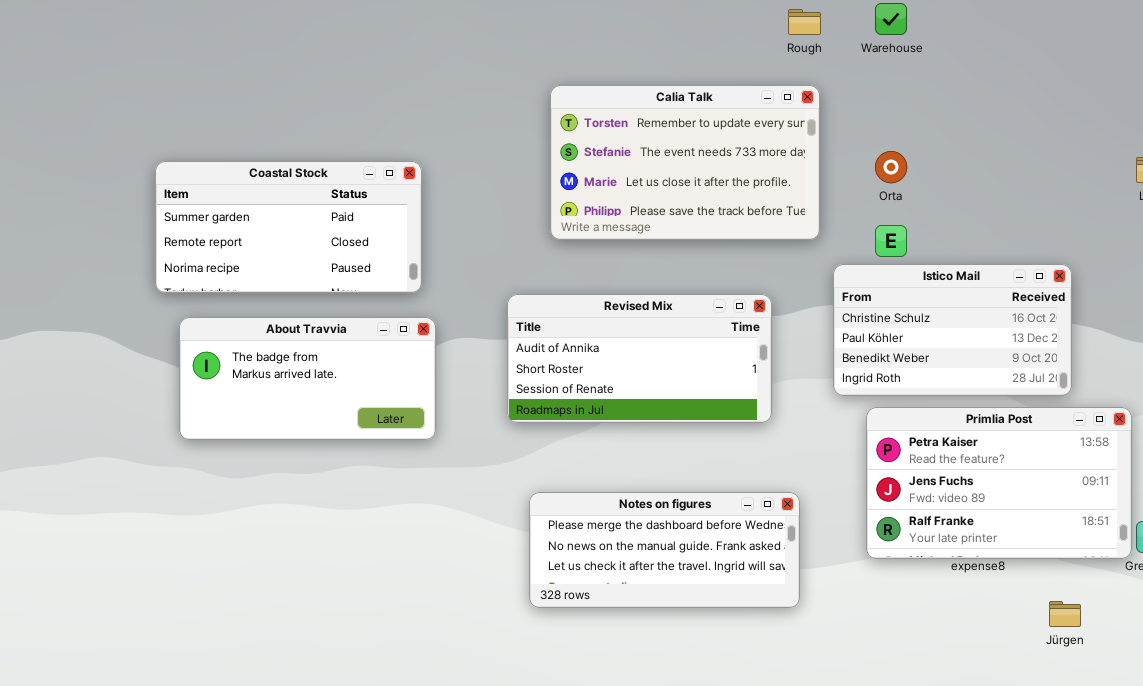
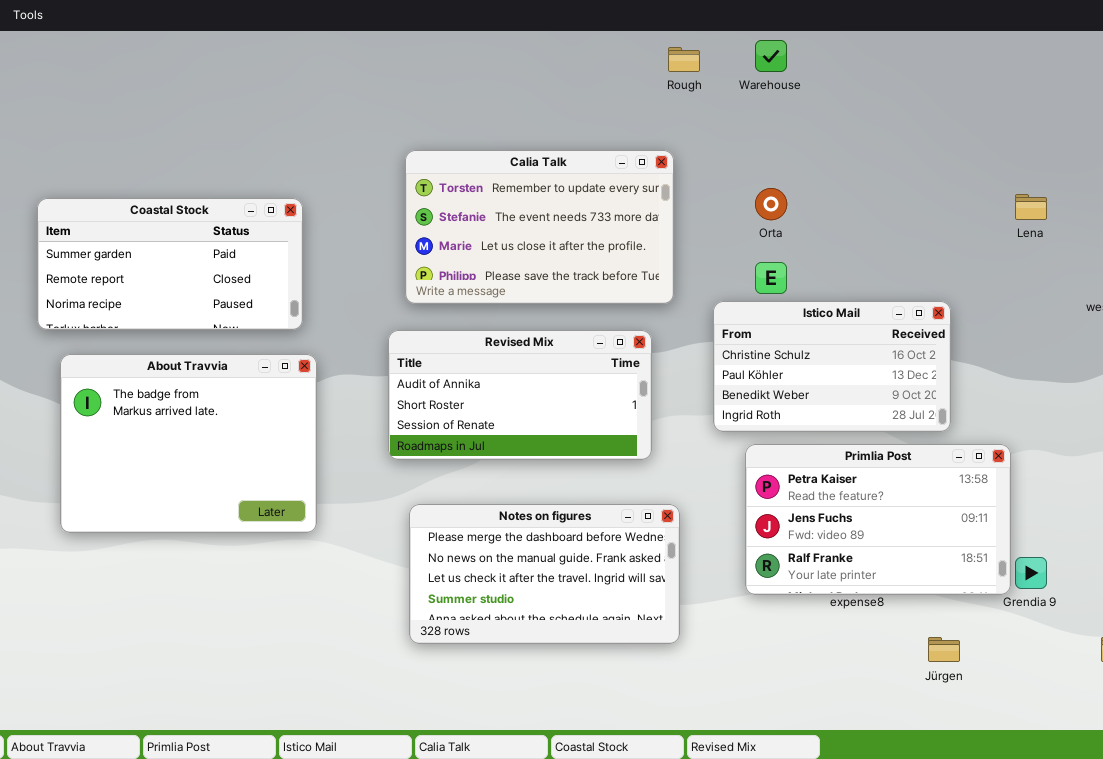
Calia Talk: [550,85,820,240] -> [405,150,674,304], moved
About Travvia: [179,317,436,440] -> [60,354,317,533], resized
Notes on figures: [529,492,800,608] -> [409,504,680,644], resized

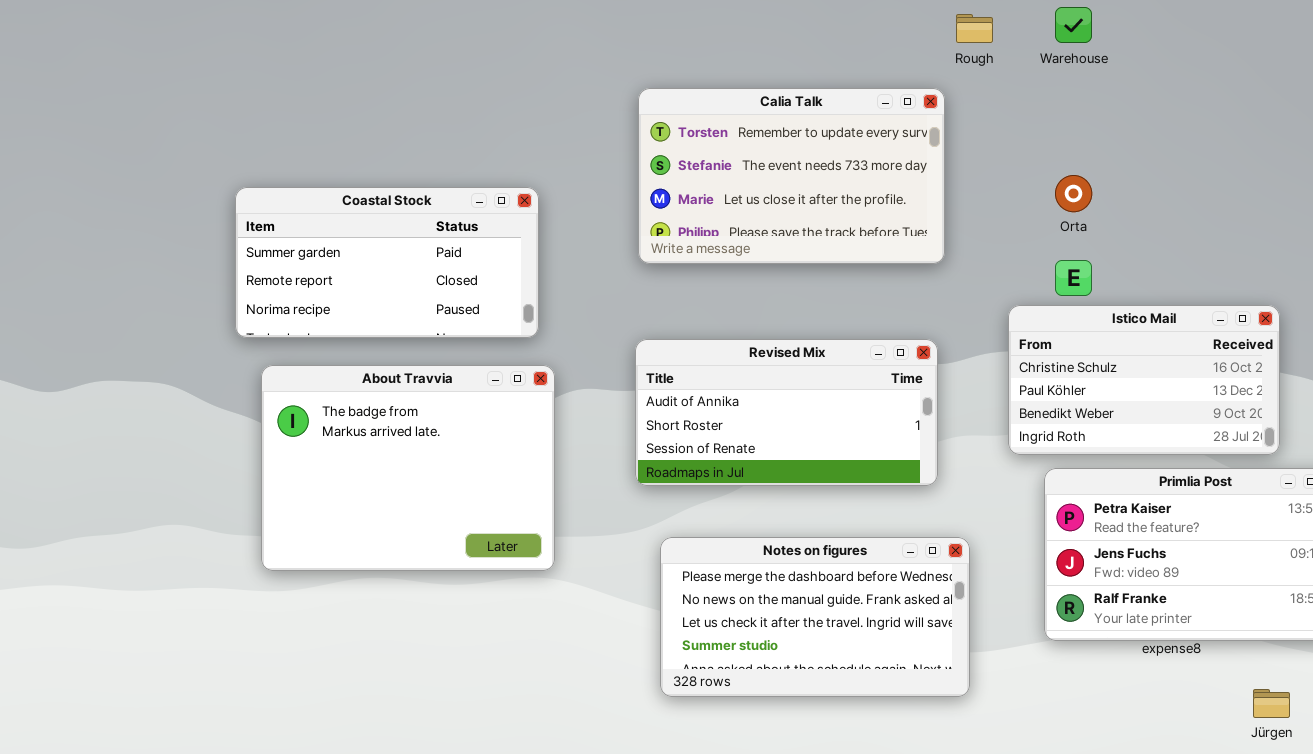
Calia Talk: [405,150,674,304] -> [638,88,945,264], moved

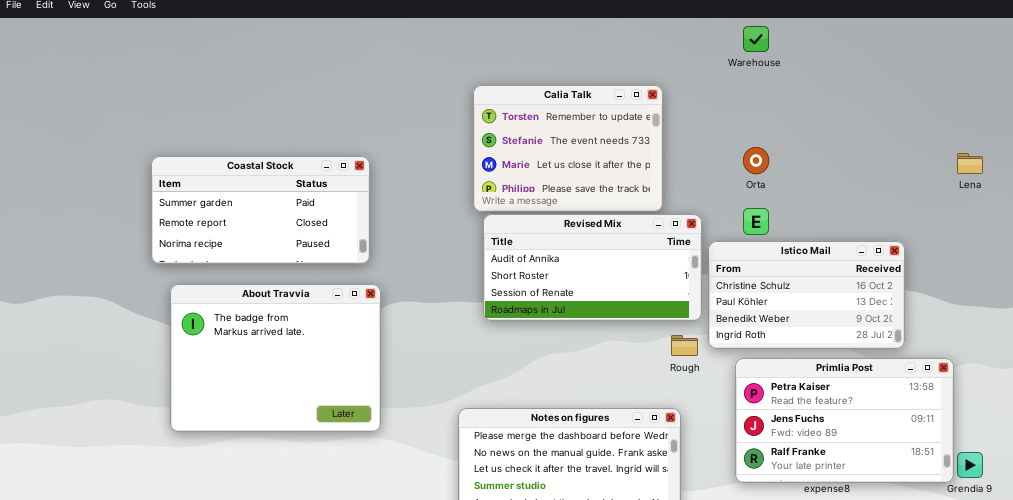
Rough: [956,14,993,43] -> [671,335,698,356], moved
Calia Talk: [638,88,945,264] -> [473,85,663,212], resized
Revised Mix: [635,339,938,486] -> [483,214,702,321], moved

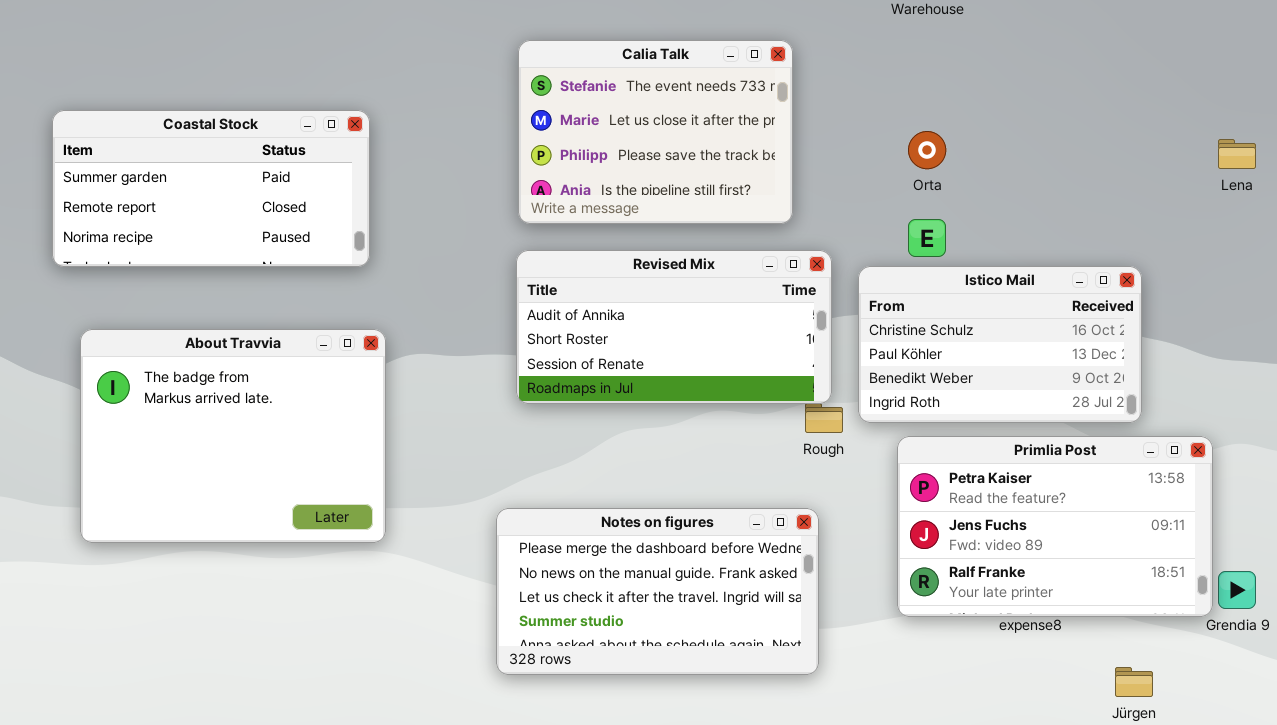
Calia Talk: [473,85,663,212] -> [518,40,793,224], scrolled down 1 row
Coastal Stock: [151,156,370,264] -> [52,110,370,267], moved
Revised Mix: [483,214,702,321] -> [516,250,832,404], moved

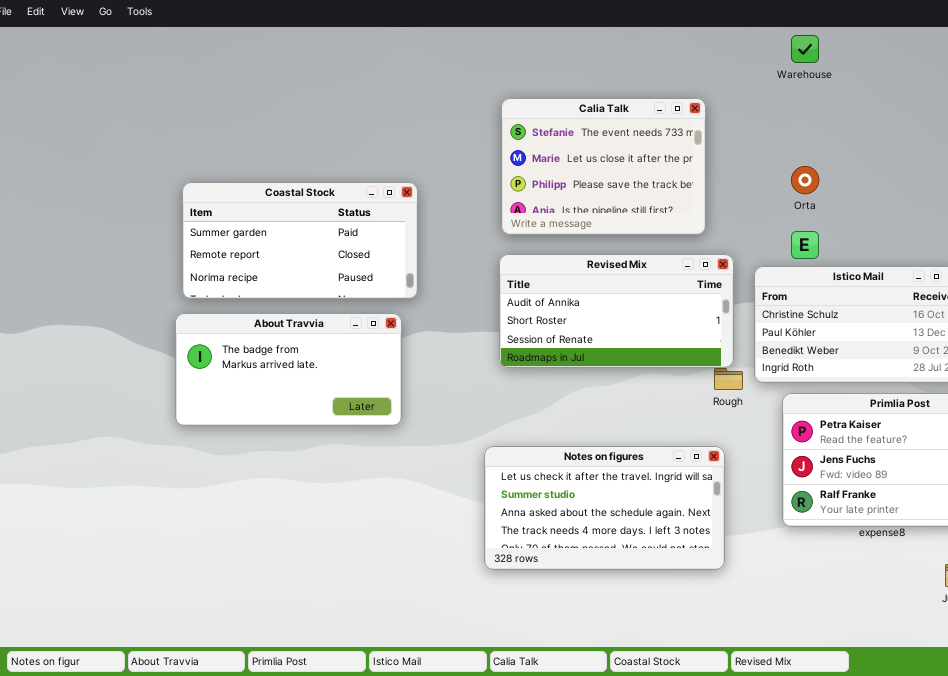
Coastal Stock: [52,110,370,267] -> [182,182,418,299], moved
About Travvia: [80,329,386,543] -> [175,313,402,426], resized
Notes on figures: [496,508,819,675] -> [484,446,725,570], scrolled down 2 rows

